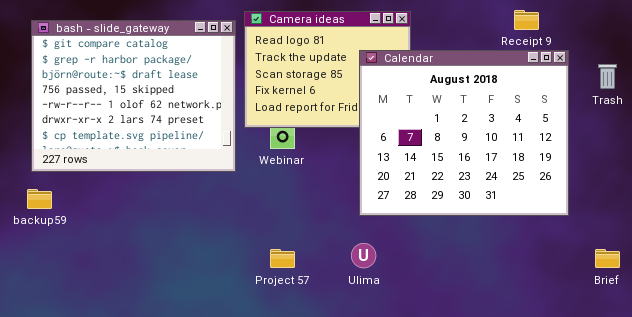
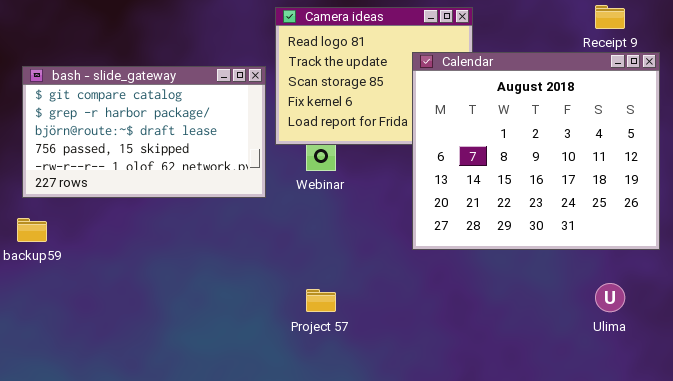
bash - slide_gateway: [31,20,236,172] -> [22,66,266,198], resized
Ulima: [351,243,376,268] -> [595,283,625,312], moved

